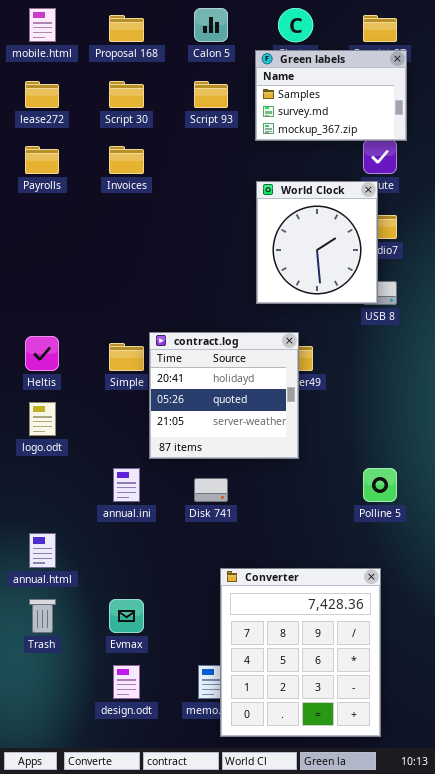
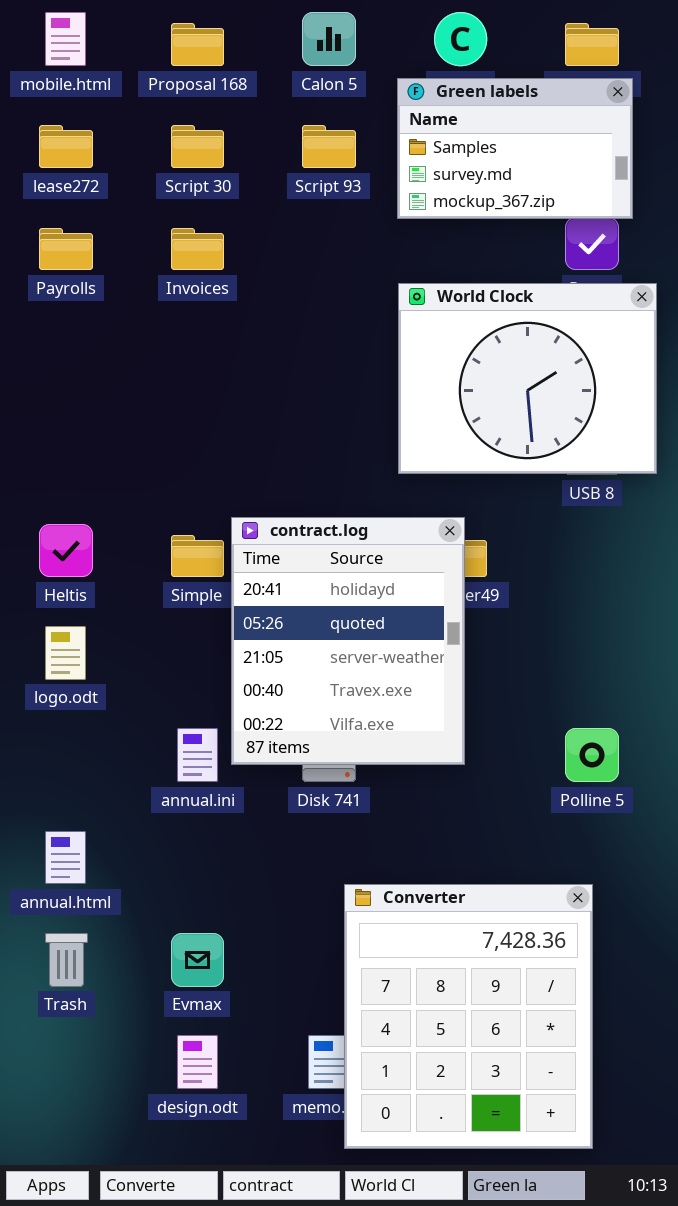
World Clock: [256,181,378,304] -> [398,283,657,474], resized
contract.log: [149,332,299,459] -> [231,517,465,765], resized

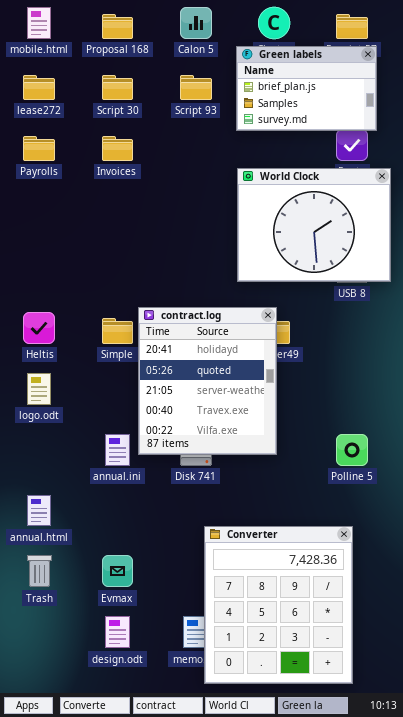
Green labels: [397,78,633,219] -> [236,46,377,131], scrolled up 1 row

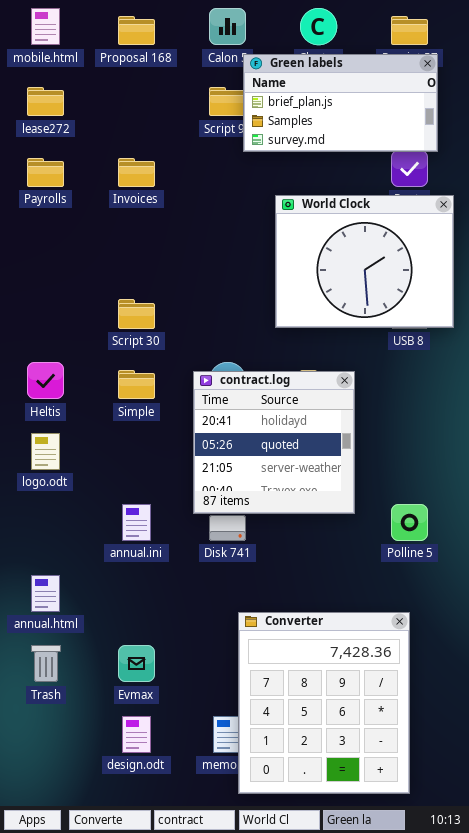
Green labels: [236,46,377,131] -> [243,54,438,152], resized
Script 30: [102,75,133,100] -> [118,299,155,329], moved
contract.log: [138,307,277,455] -> [193,371,355,514], moved, resized

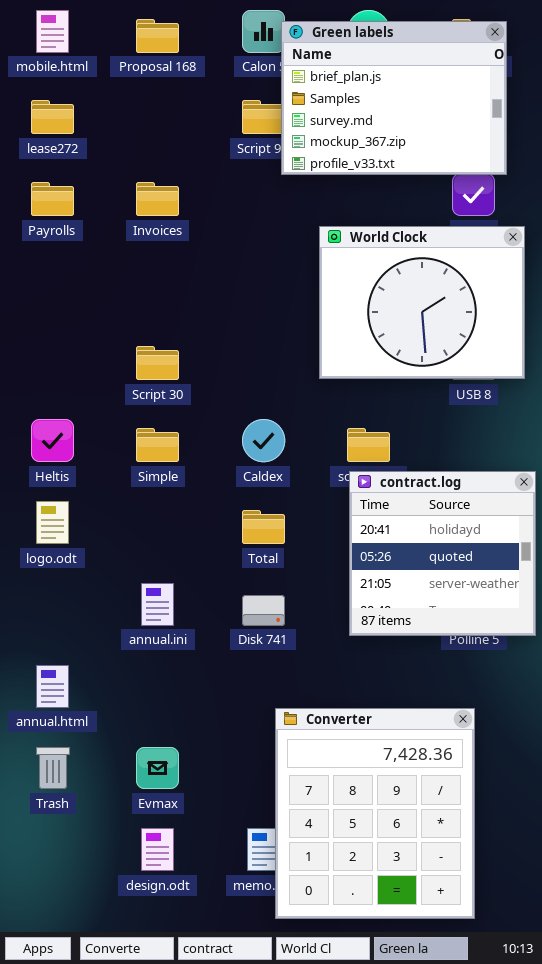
Green labels: [243,54,438,152] -> [281,21,507,175], resized
contract.log: [193,371,355,514] -> [349,471,536,636], moved

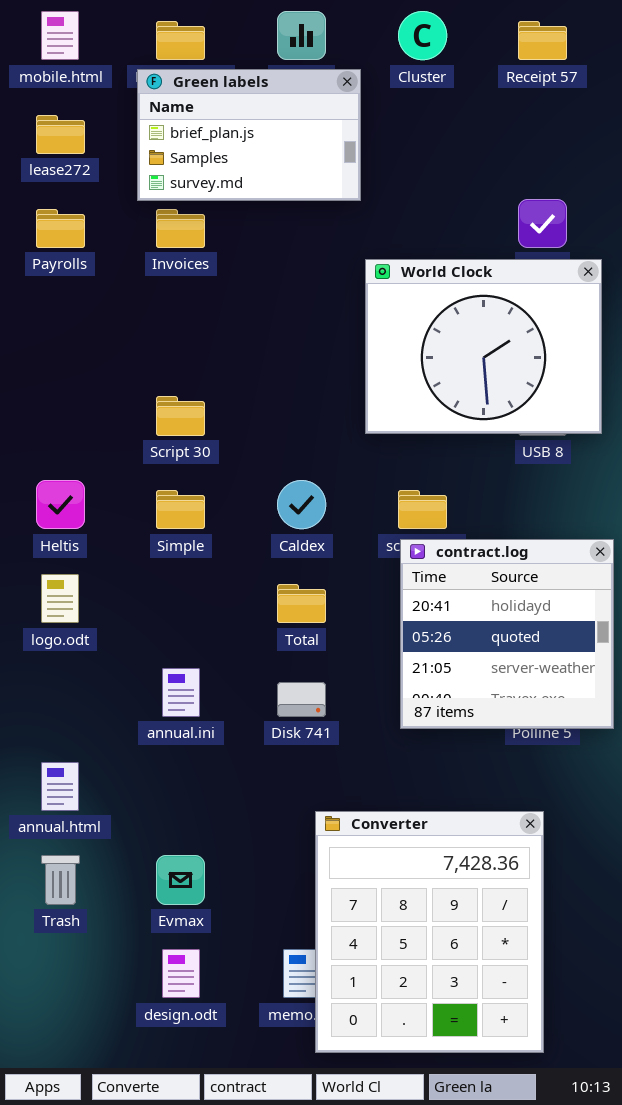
Green labels: [281,21,507,175] -> [137,69,361,201], moved, resized

